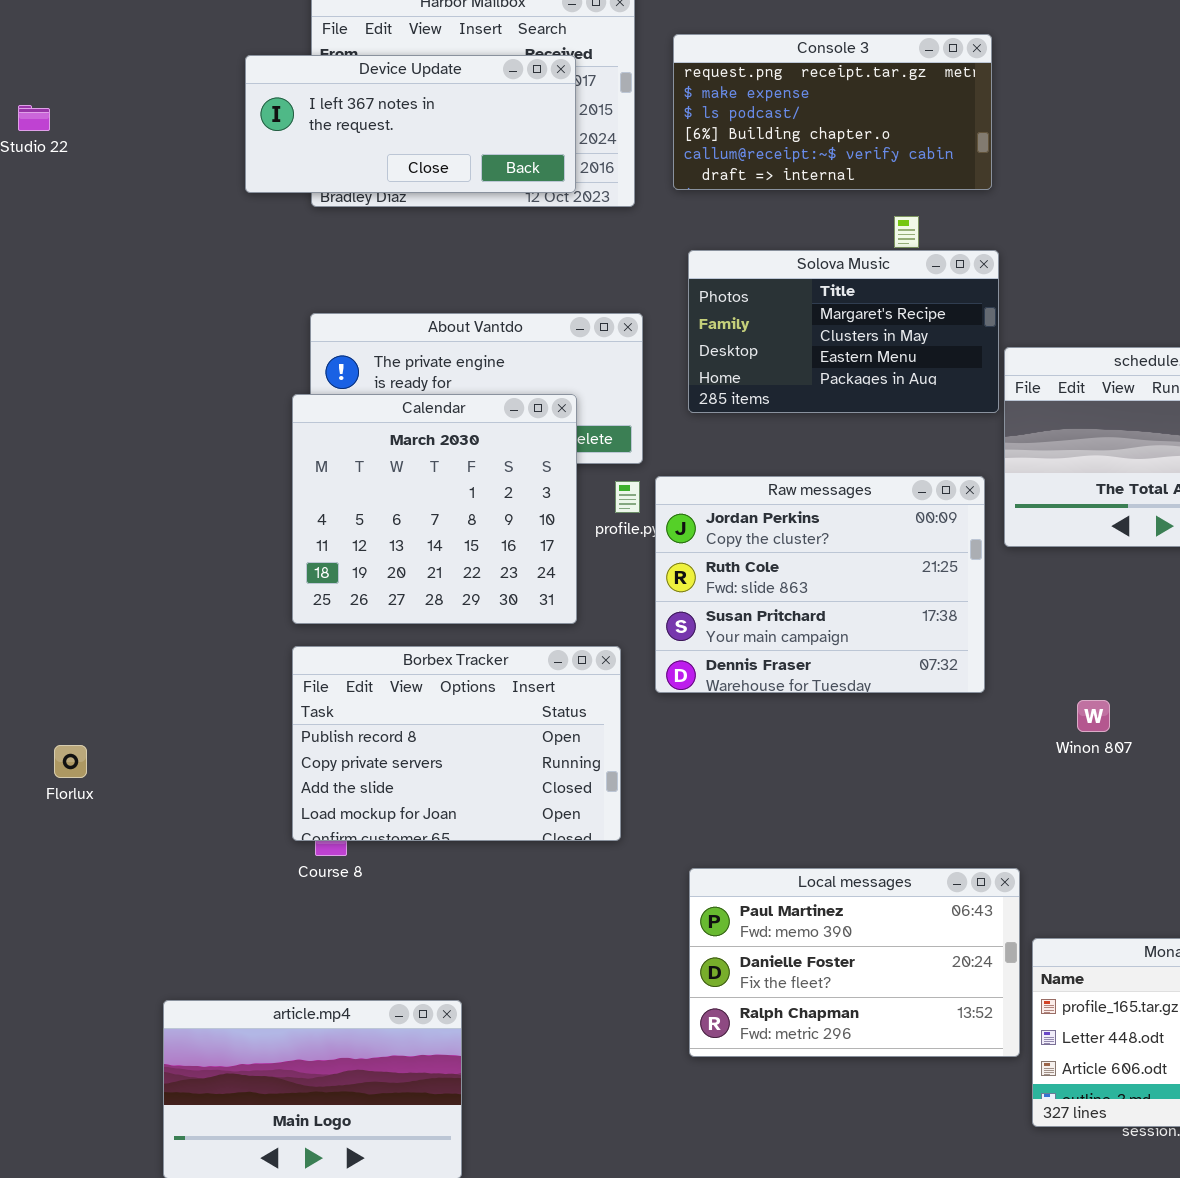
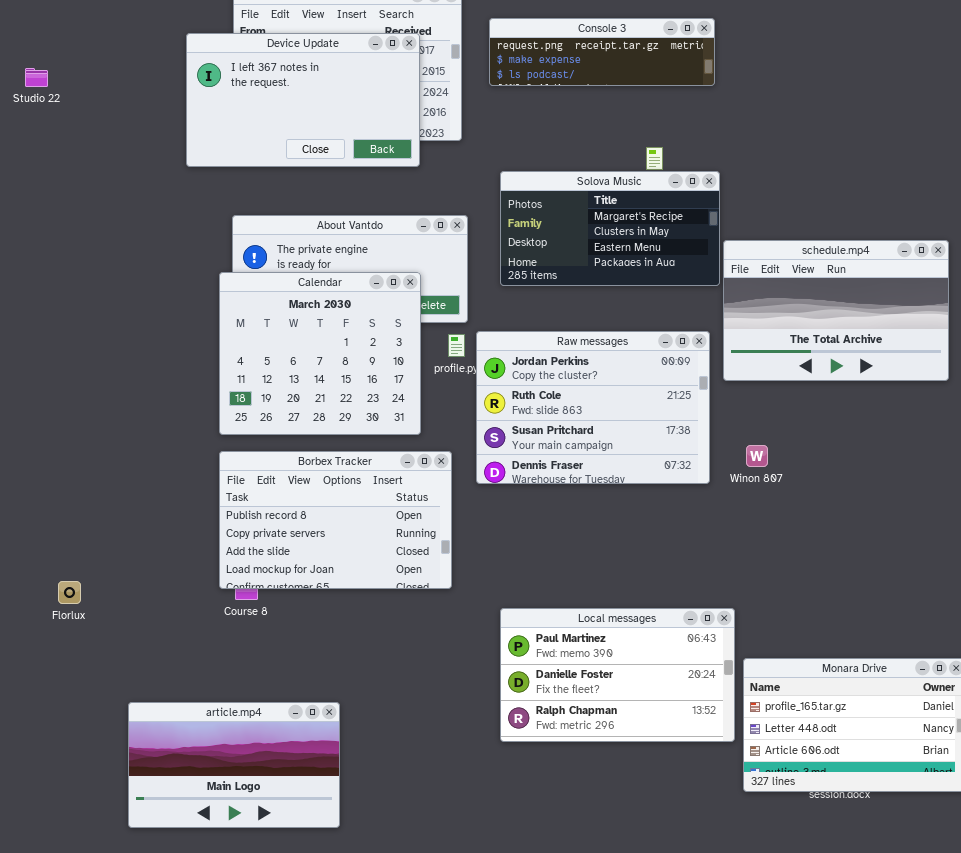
Console 3: [673,34,992,190] -> [489,18,715,86], resized
Device Update: [245,55,576,193] -> [186,33,420,167], resized
Winon 807: [1077,700,1110,732] -> [746,445,768,467], moved
Florlux: [54,745,87,778] -> [58,581,81,604], moved

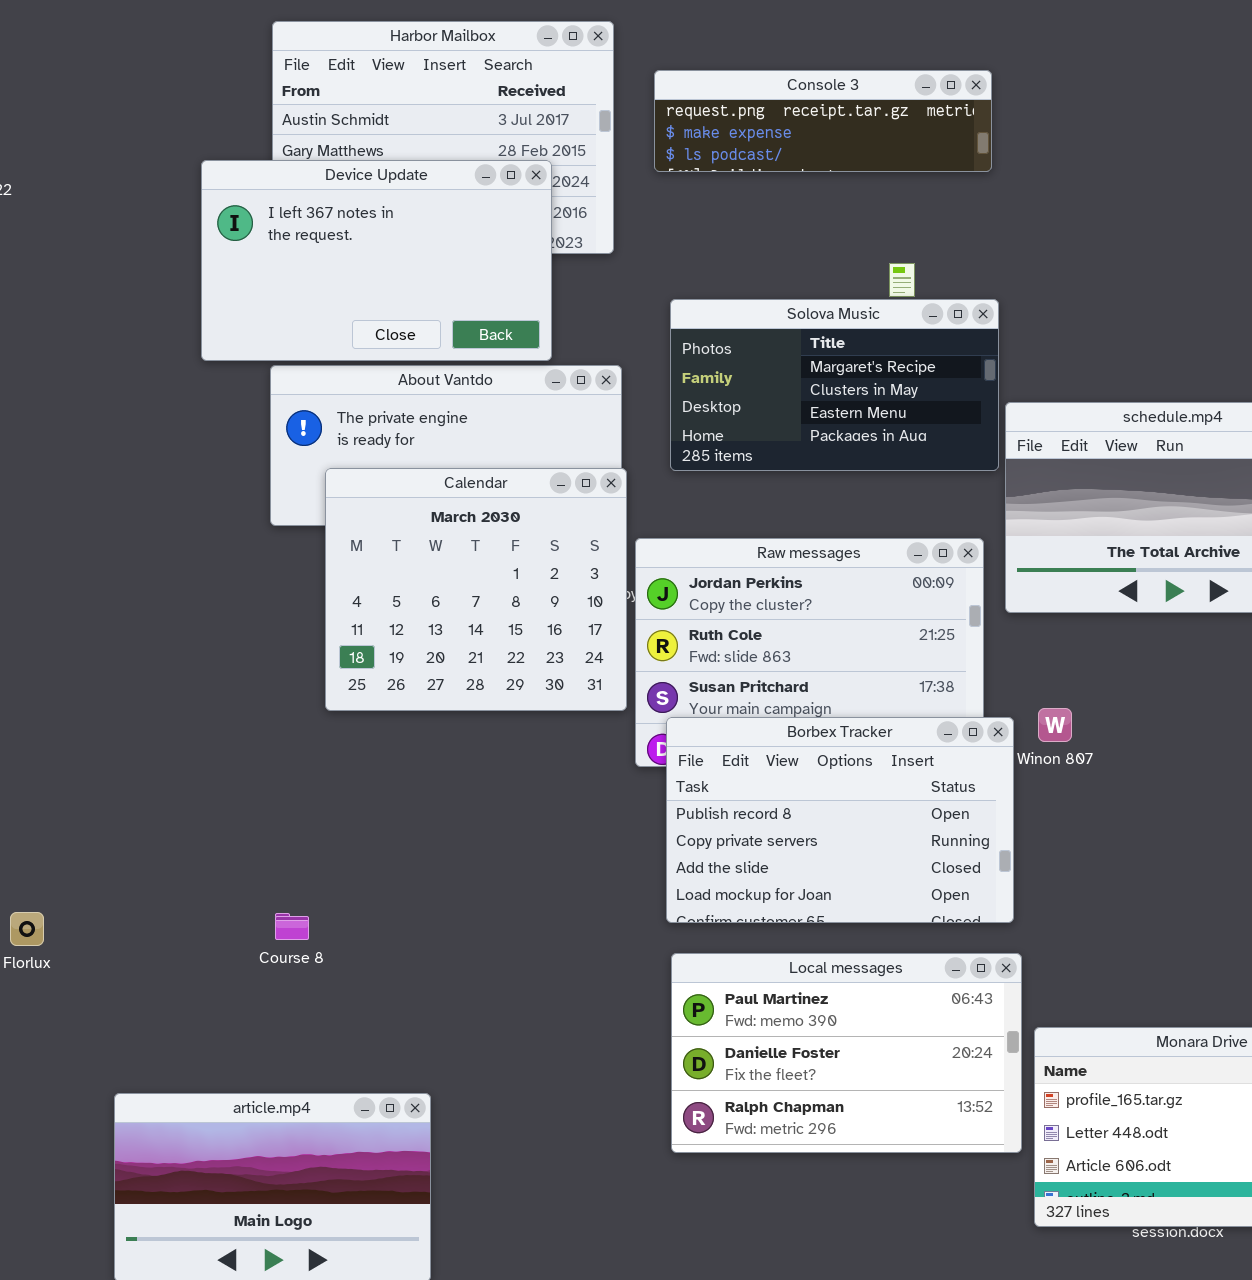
Device Update: [186,33,420,167] -> [201,160,552,361], moved
Calendar: [219,272,421,435] -> [325,468,627,711], moved
Borbex Tracker: [219,451,452,589] -> [666,717,1014,923], moved

